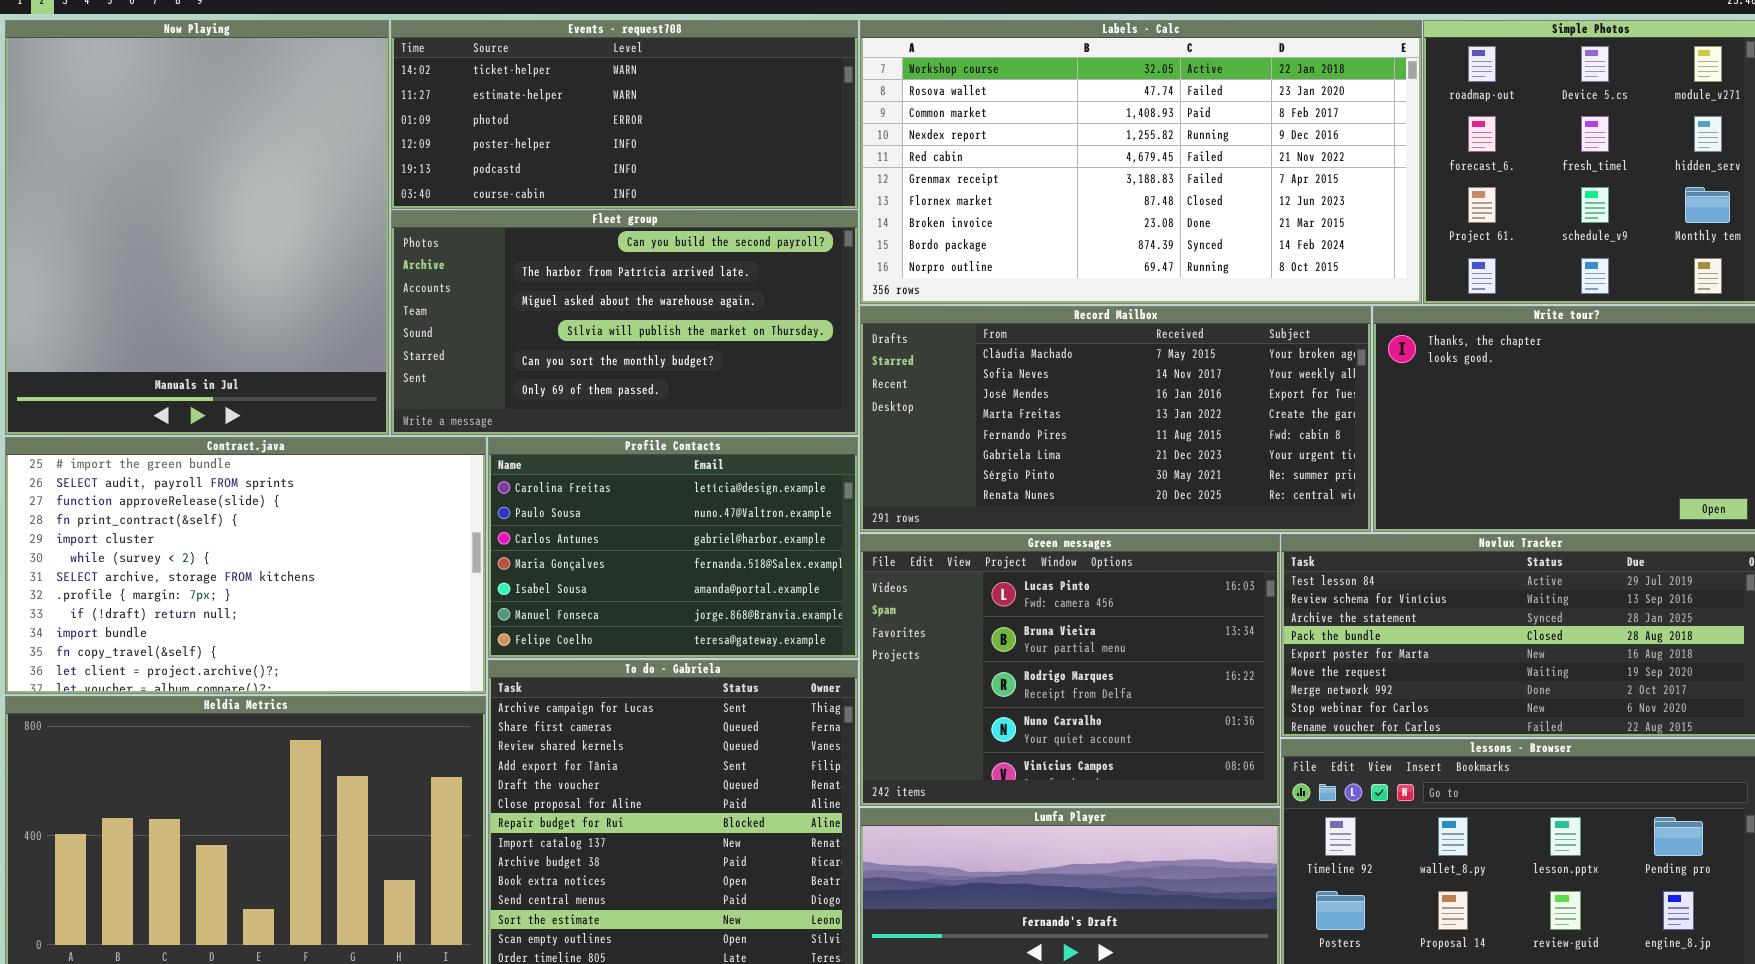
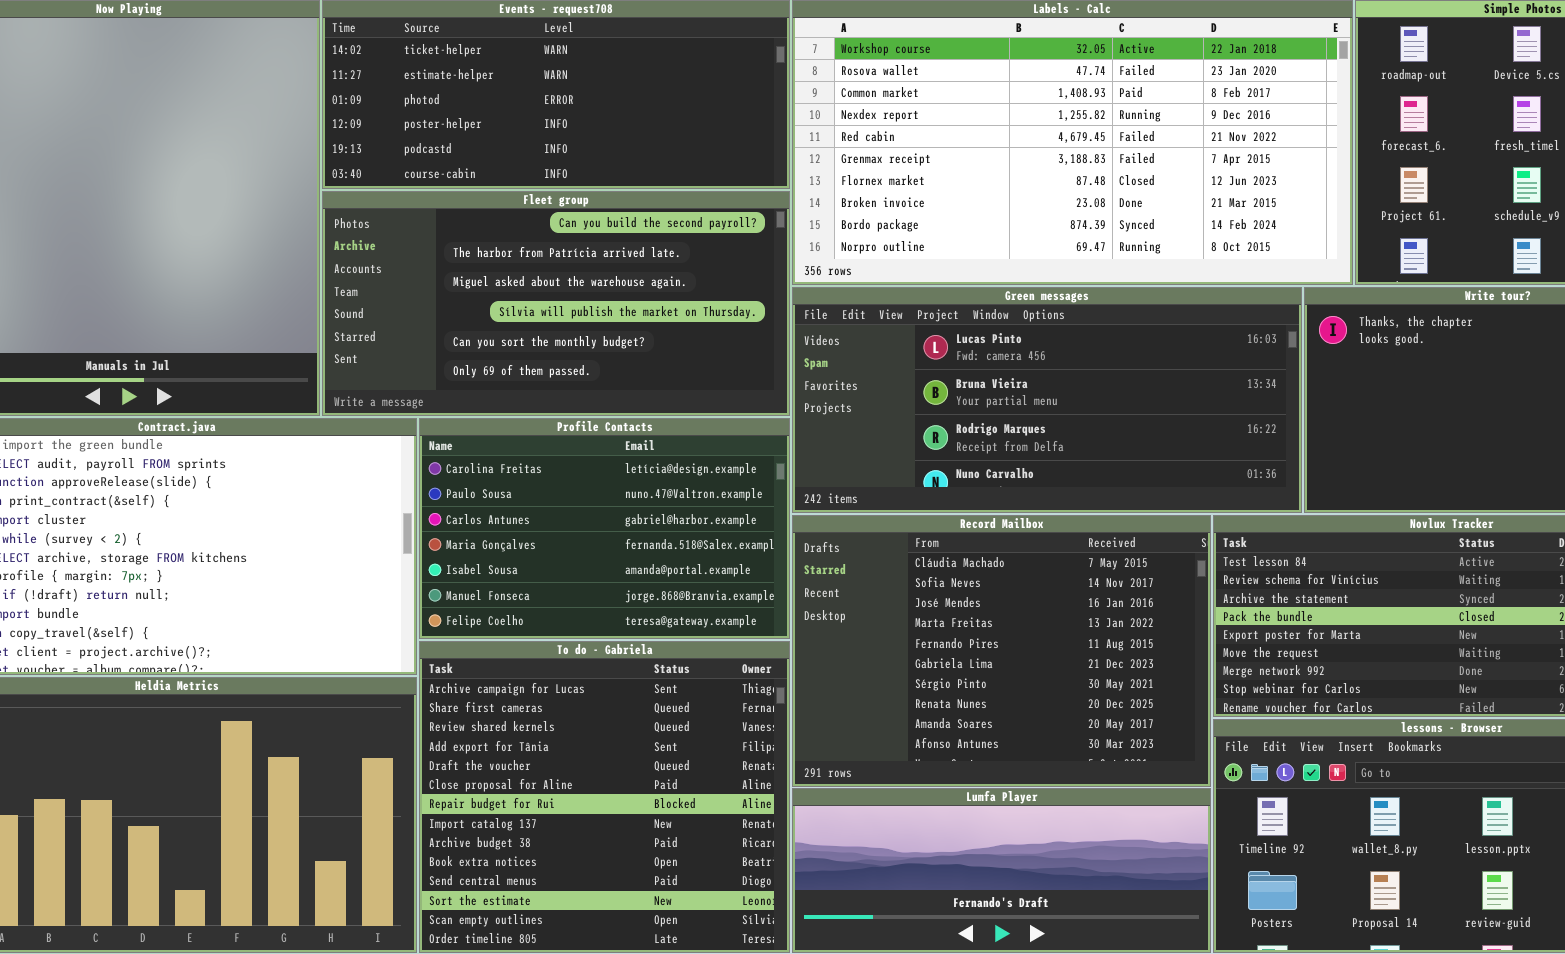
Record Mailbox: [860,306,1371,532] -> [792,515,1211,787], moved, resized
Green messages: [860,534,1280,806] -> [792,287,1302,513], moved, resized

